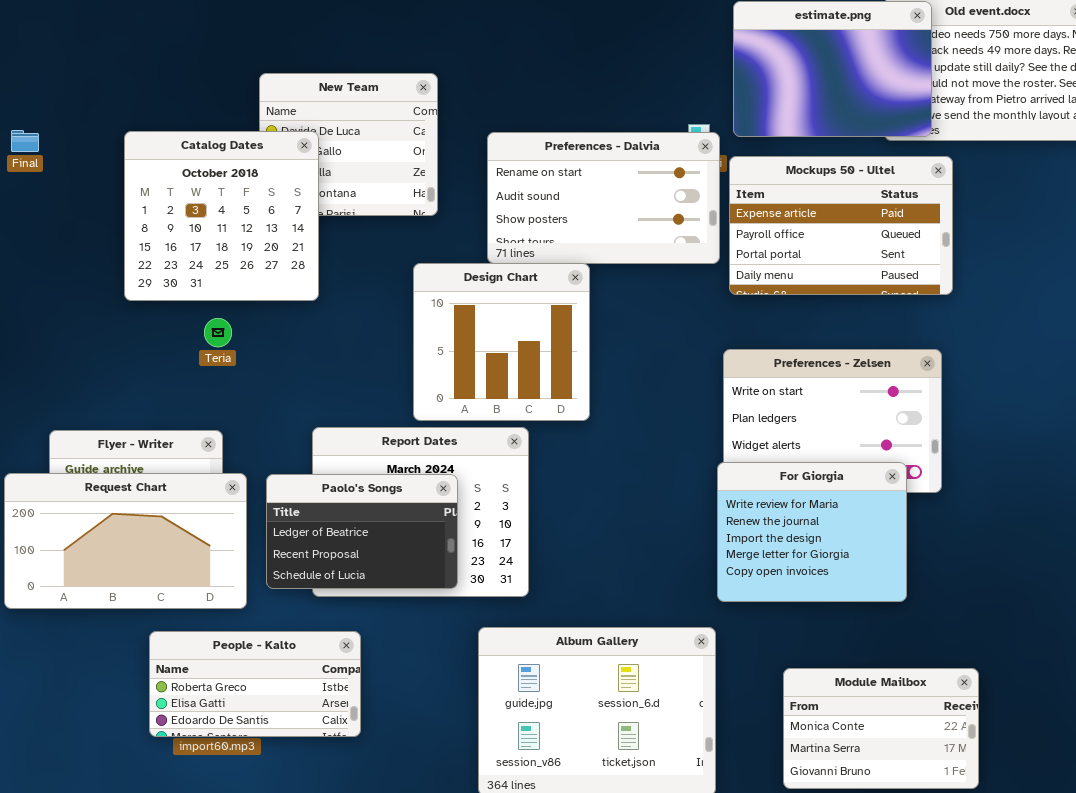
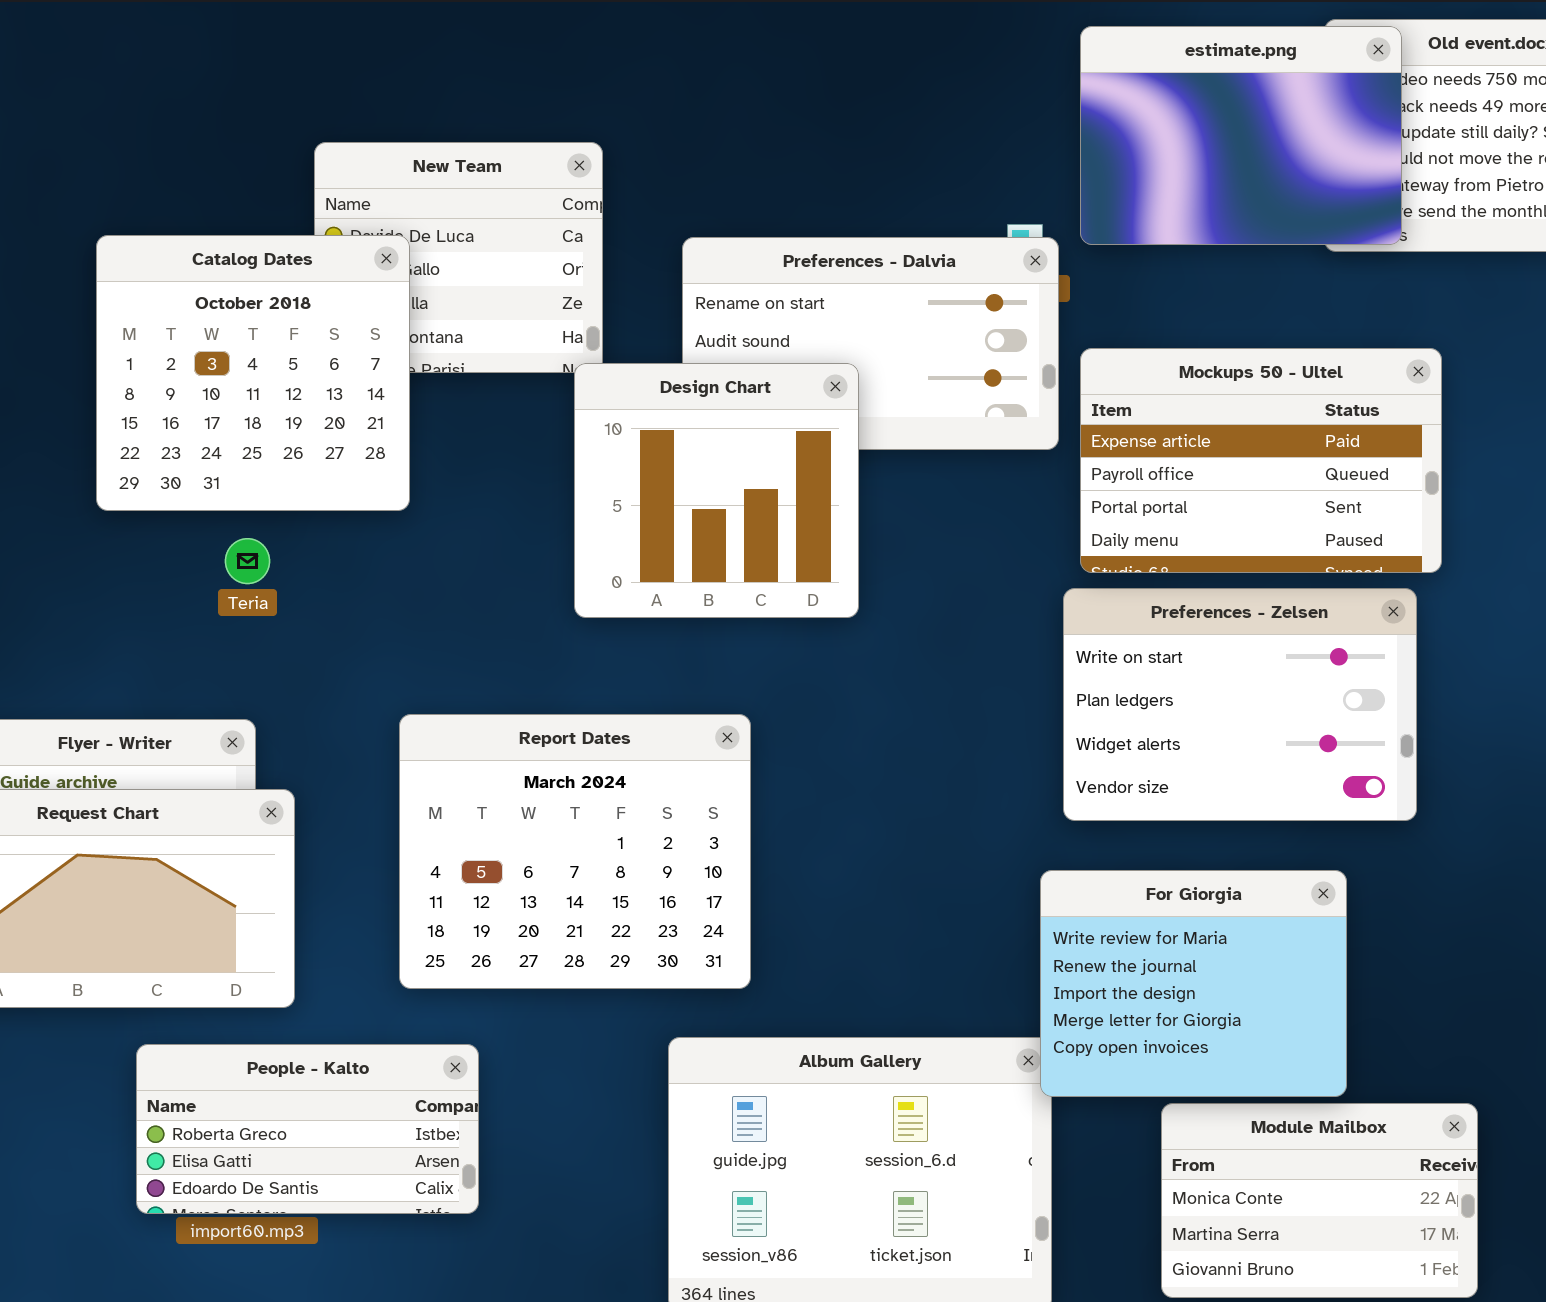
Mockups 50 - Ultel: [729,156,953,295] -> [1080,348,1442,573], moved
Design Chart: [413,263,590,421] -> [574,363,859,618], moved
For Giorgia: [717,462,907,602] -> [1040,870,1347,1097], moved
Paolo's Songs: [266,474,458,589] -> none, closed

